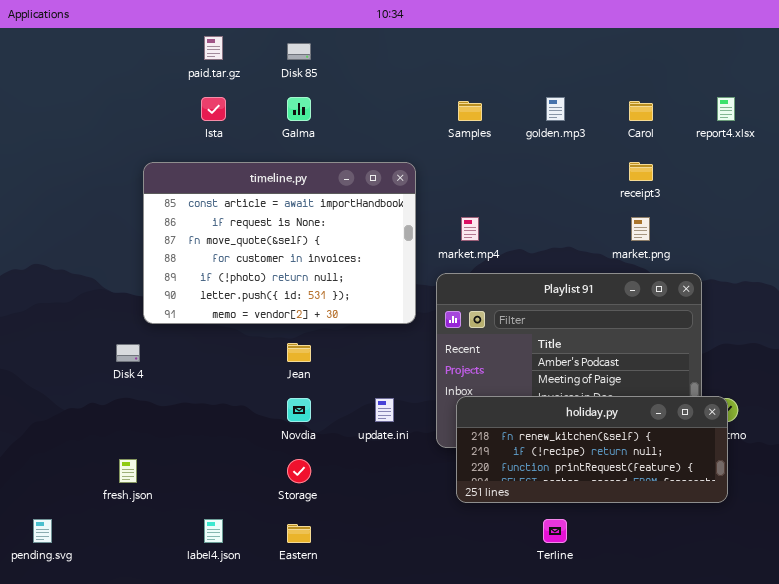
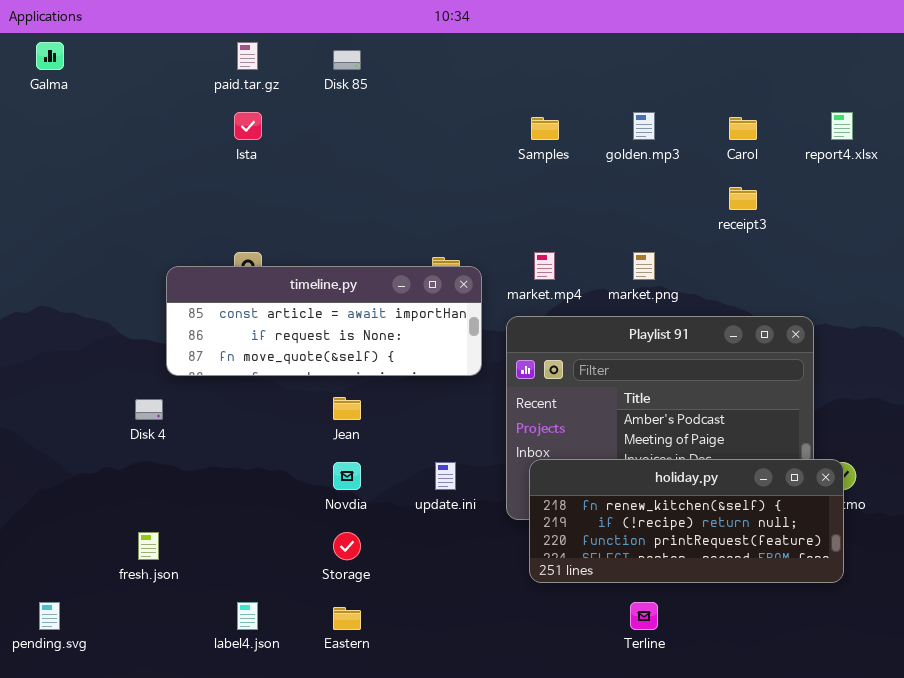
Galma: [287,97,311,121] -> [36,42,64,70], moved
timeline.py: [143,162,416,324] -> [166,266,482,376], resized
market.png: [631,217,650,241] -> [633,252,655,280], moved

